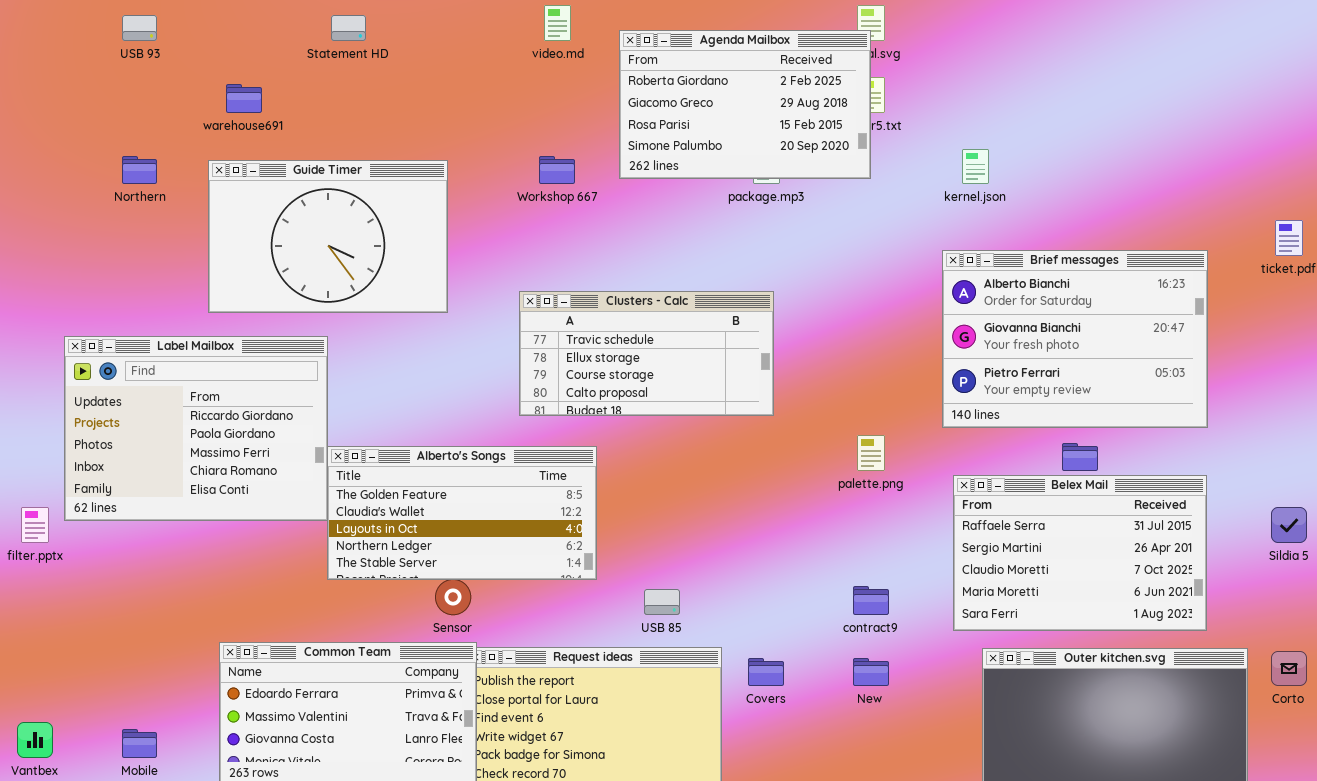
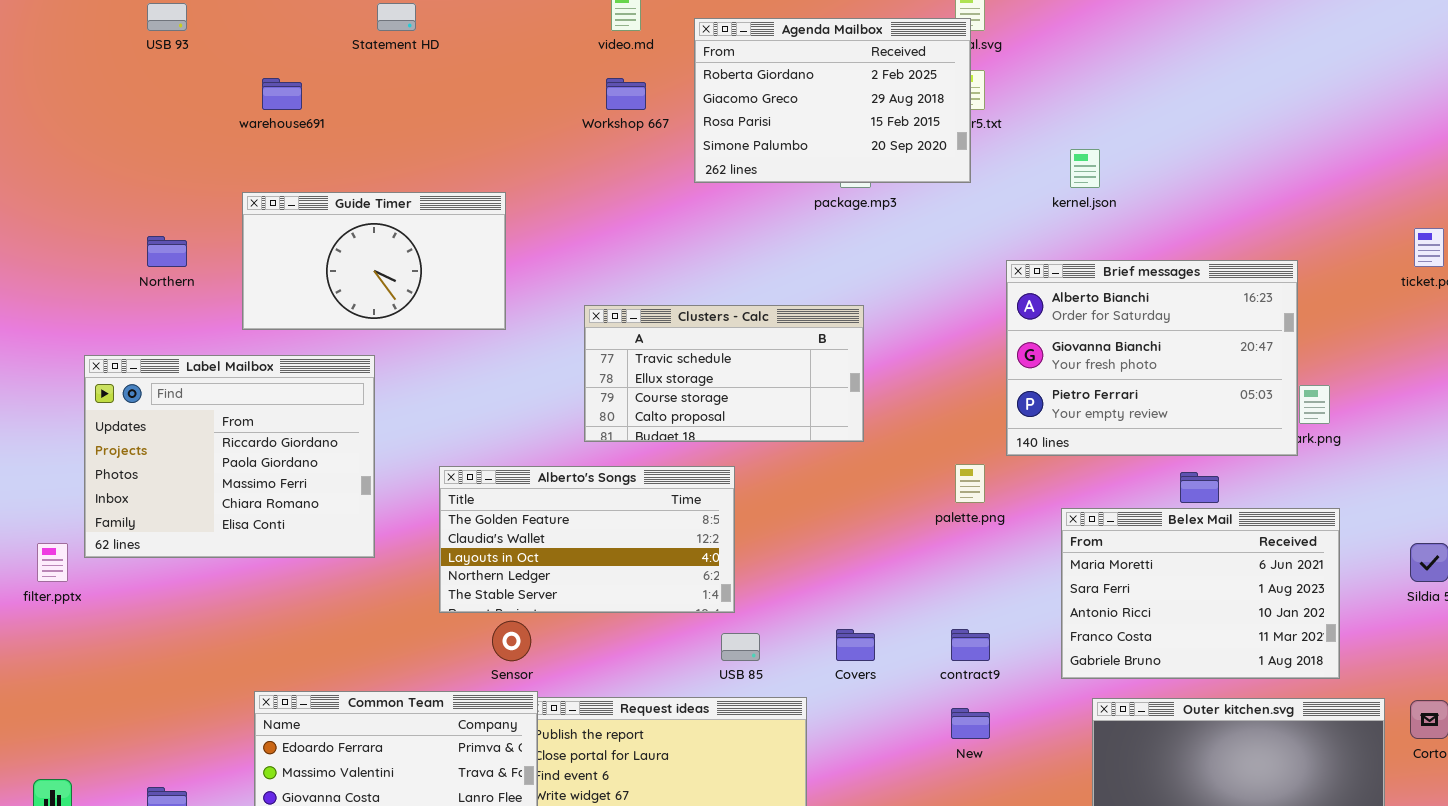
Northern: [122,156,157,184] -> [147,236,187,267], moved
Workshop 667: [539,156,575,184] -> [606,78,646,110], moved
Guide Timer: [208,160,448,313] -> [242,192,506,330], resized
Brief messages: [942,250,1208,428] -> [1006,260,1298,456], moved
Alberto's Songs: [327,446,597,580] -> [439,466,735,613], moved
Belex Mail: [953,475,1207,631] -> [1061,508,1340,679], scrolled down 3 rows
Covers: [748,658,784,686] -> [836,629,875,661], moved

